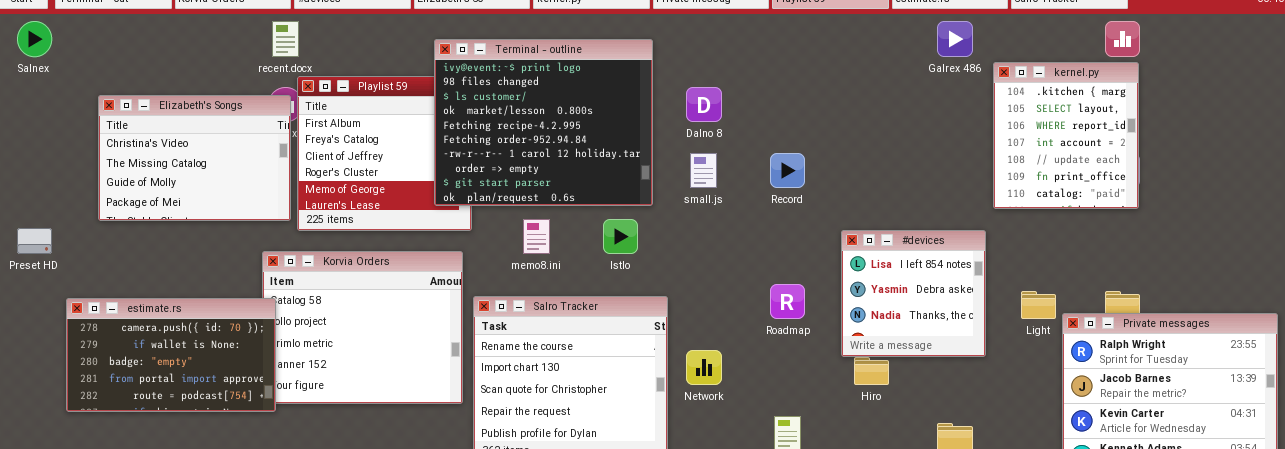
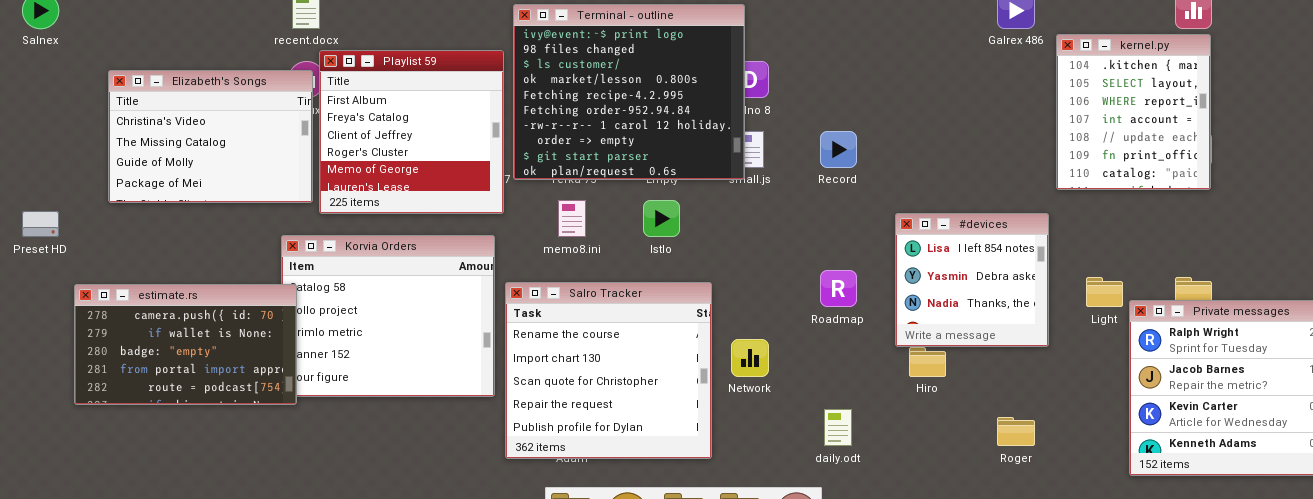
Terminal - outline: [434,39,653,206] -> [513,4,745,180], moved

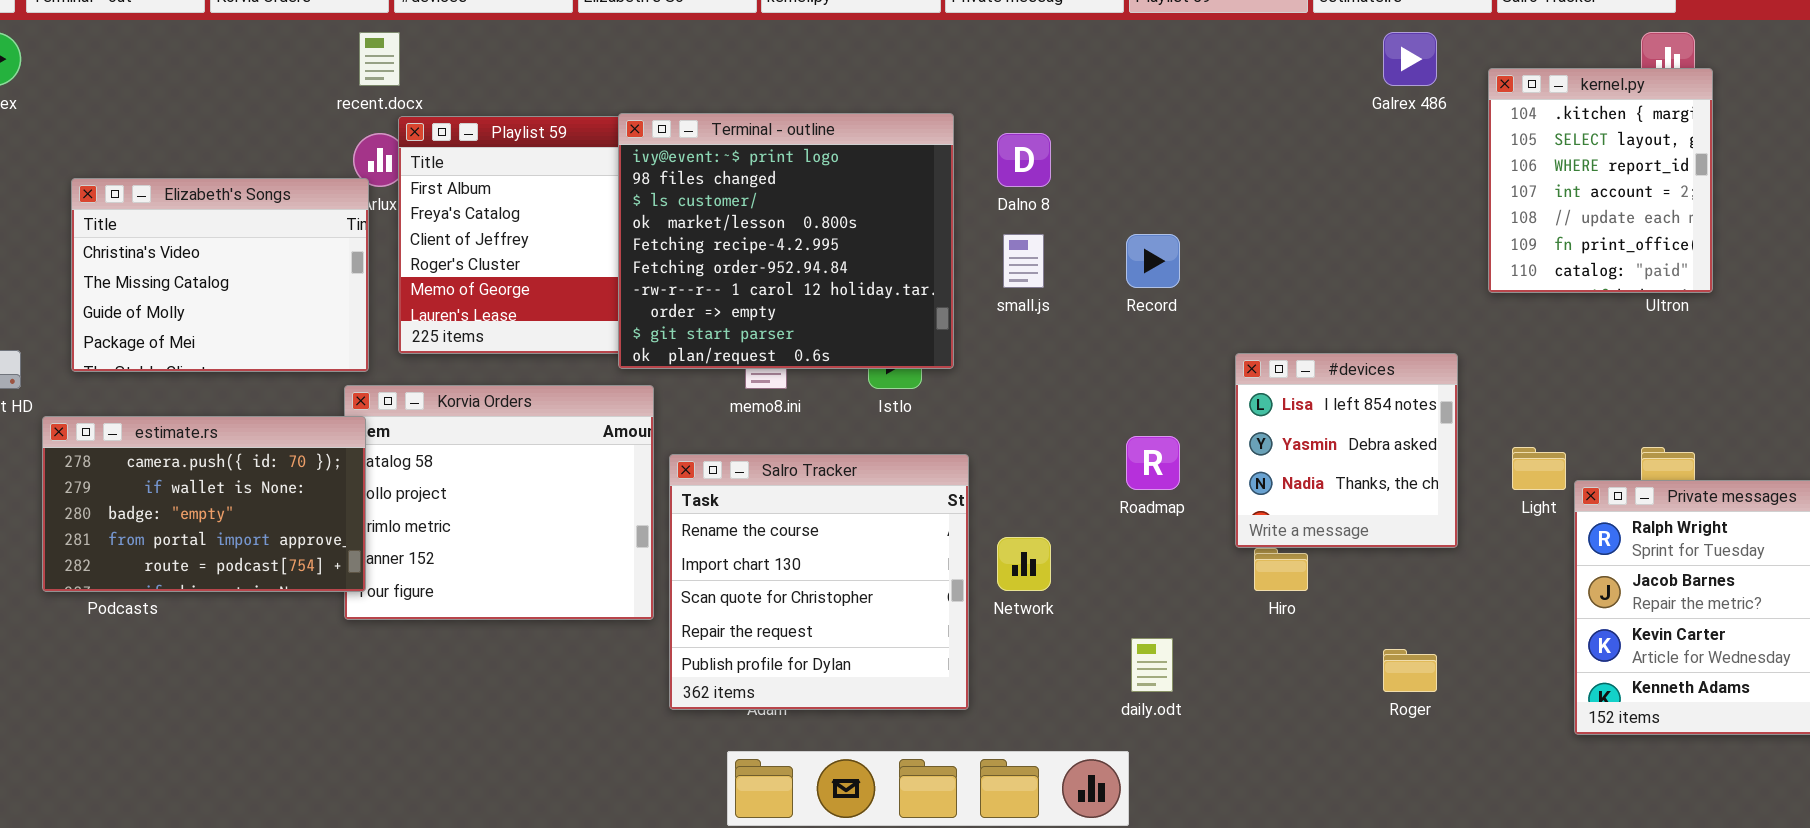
Terminal - outline: [513,4,745,180] -> [618,113,954,369], moved
kernel.py: [1056,34,1211,190] -> [1488,68,1713,293], moved
Elizabeth's Songs: [108,70,313,203] -> [71,178,369,372], moved
estimate.rs: [74,284,297,405] -> [42,416,366,592], moved

